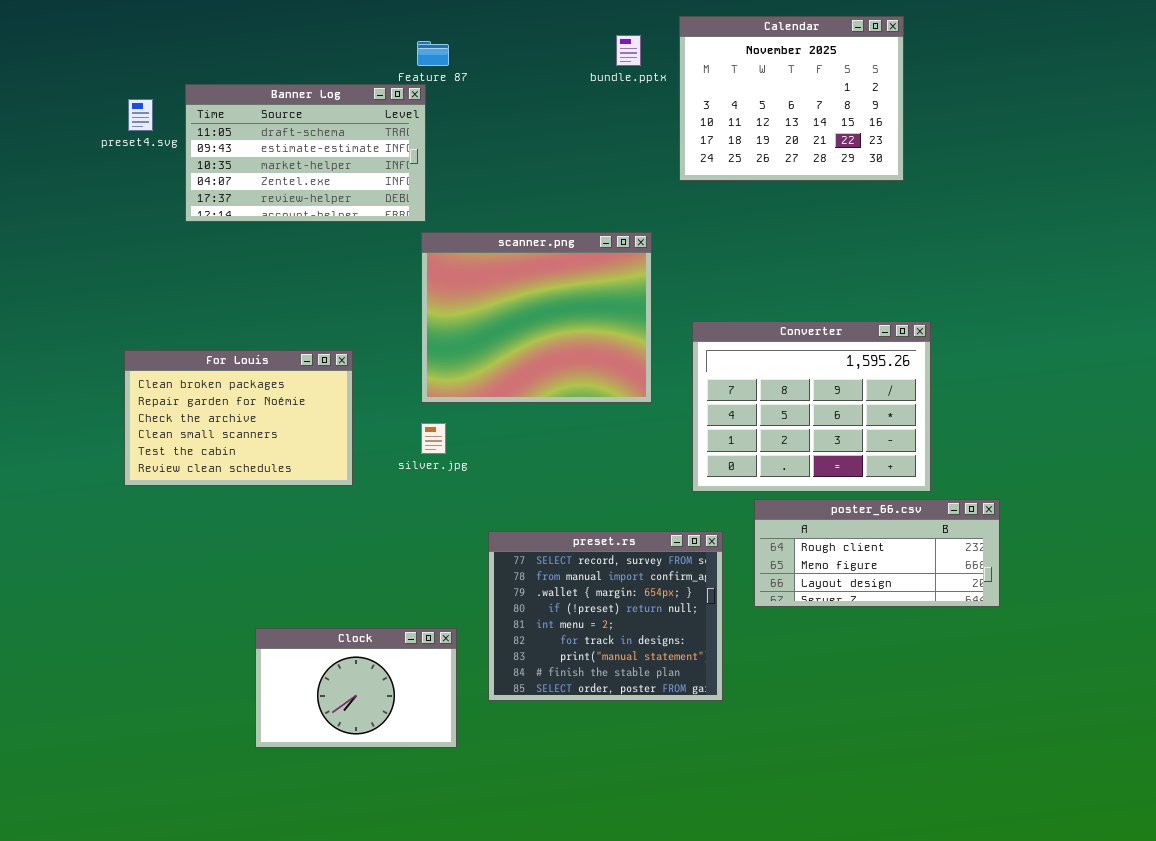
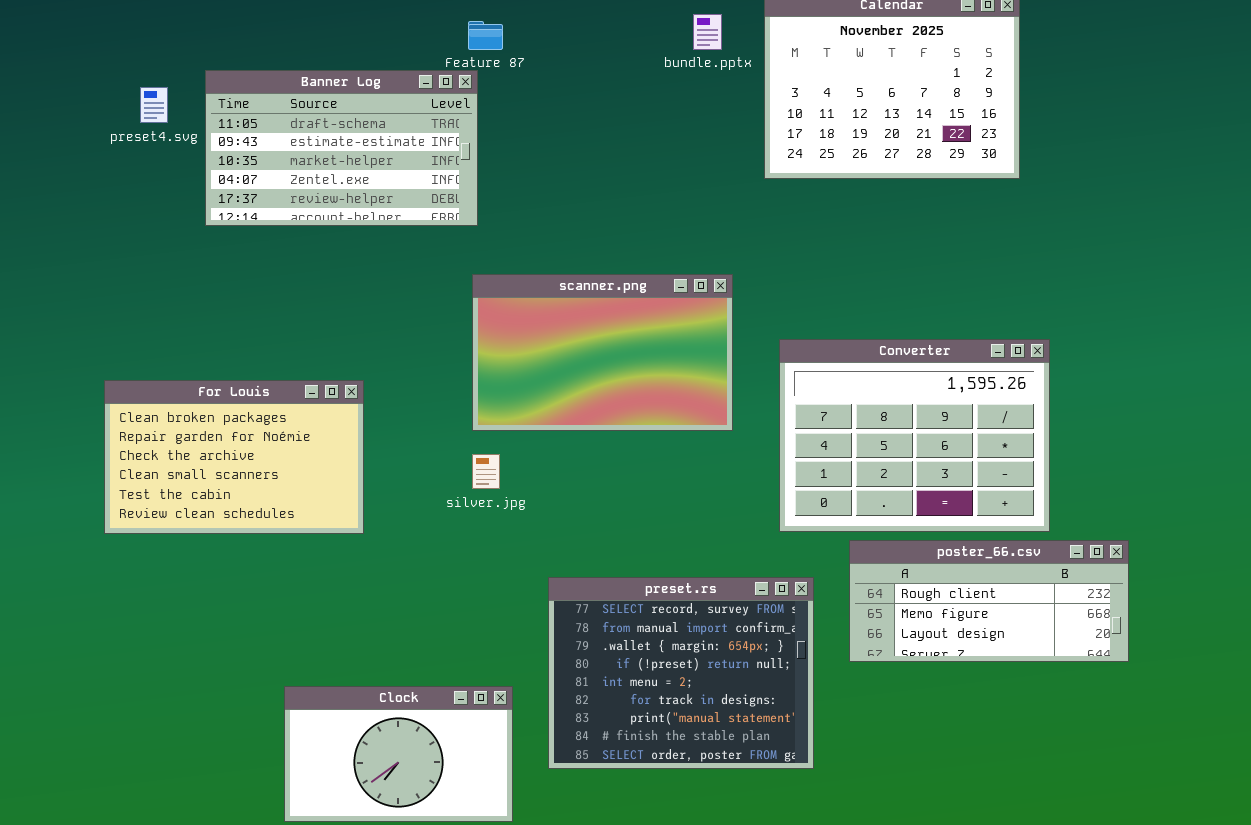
scanner.png: [421,232,652,403] -> [472,274,733,431], resized
For Louis: [124,350,353,486] -> [104,380,364,534], moved

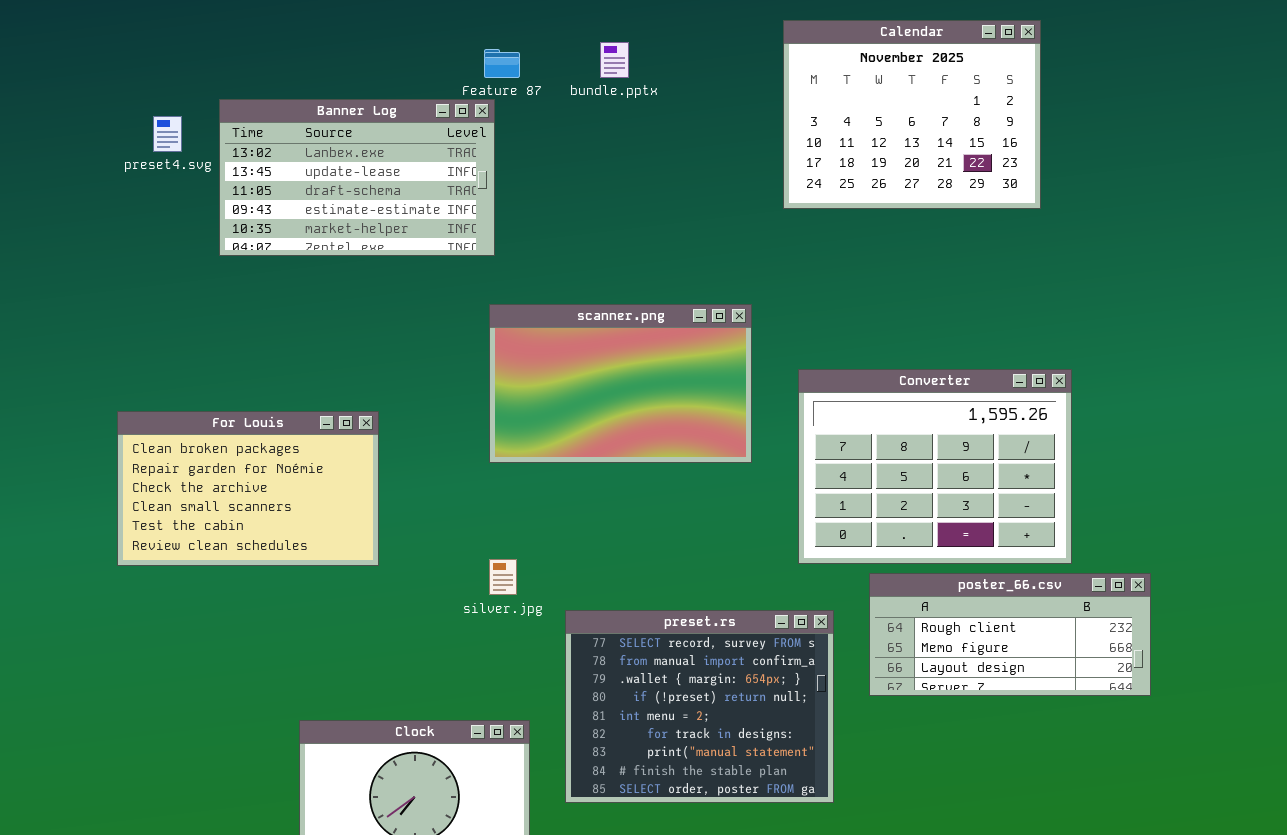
bundle.pptx: [693,14,722,50] -> [600,42,629,78], moved
Banner Log: [205,70,478,226] -> [219,99,495,256], scrolled up 2 rows
silver.jpg: [472,454,500,489] -> [489,559,517,595], moved

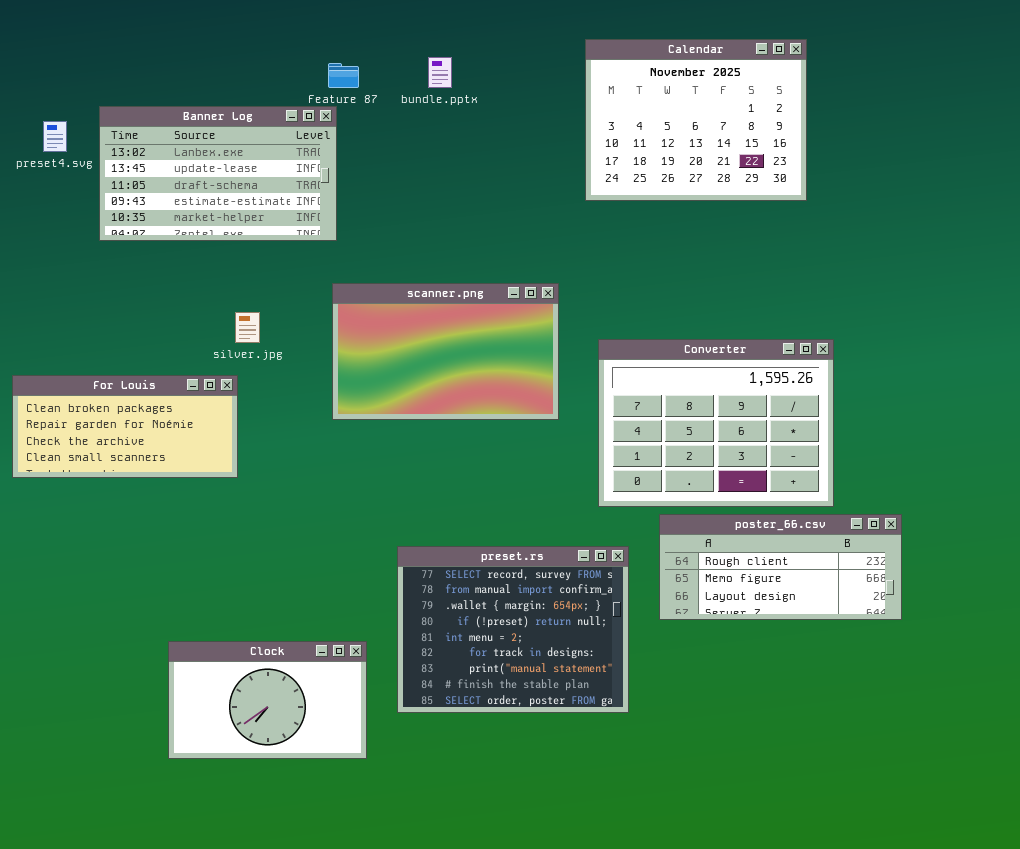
For Louis: [117,411,379,566] -> [12,375,238,478], resized
silver.jpg: [489,559,517,595] -> [235,312,260,343], moved

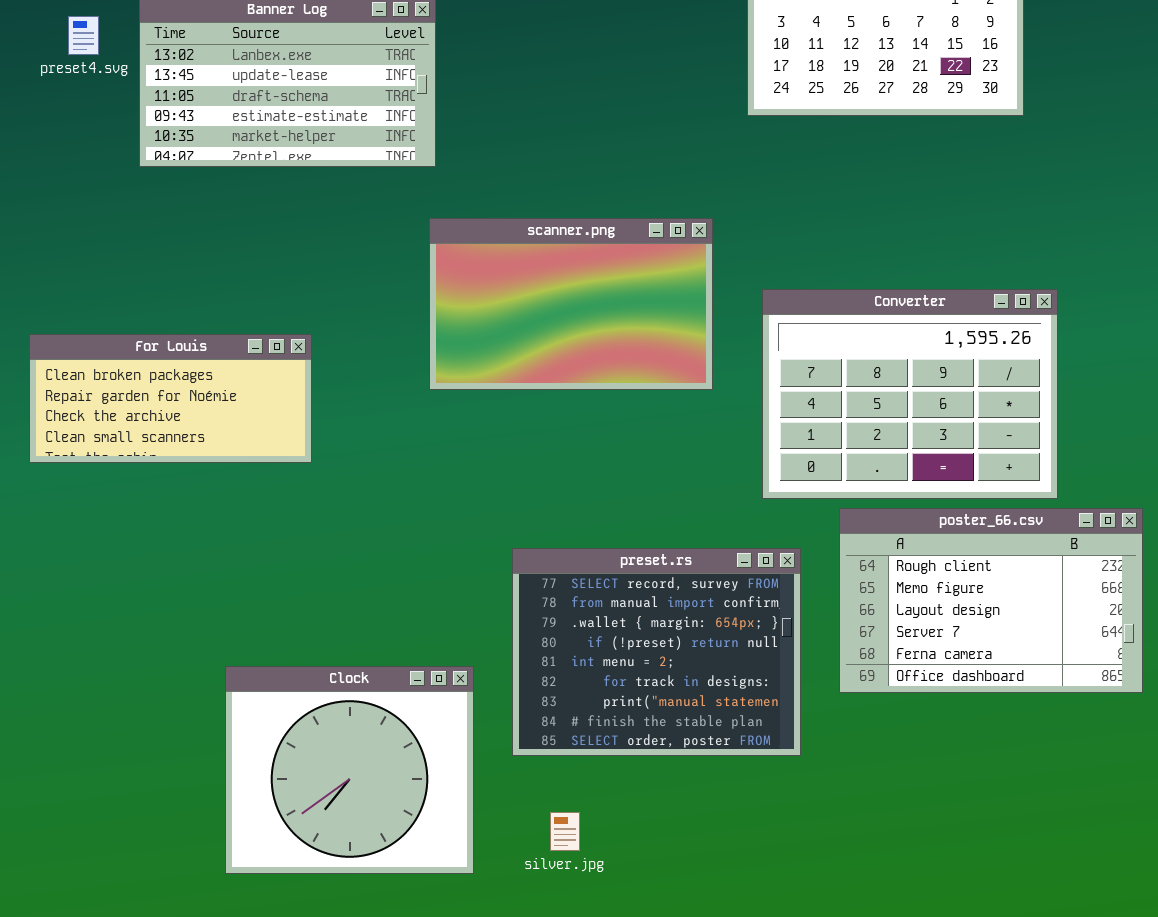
silver.jpg: [235,312,260,343] -> [550,812,580,851], moved
poster_66.csv: [659,514,902,620] -> [839,508,1143,693], resized
Clock: [168,641,367,759] -> [225,666,474,874], resized

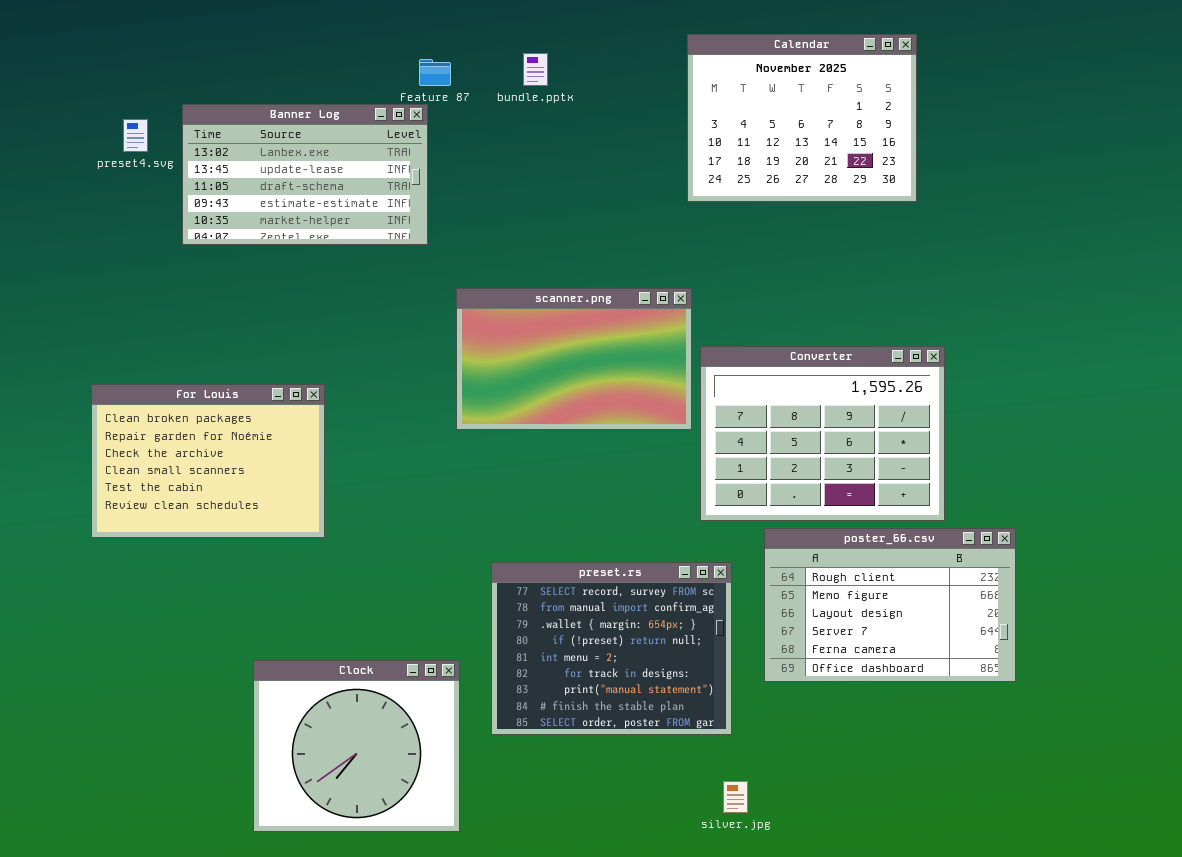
scanner.png: [429,218,713,390] -> [456,288,692,430], moved
For Louis: [29,334,312,463] -> [91,384,325,538], resized
silver.jpg: [550,812,580,851] -> [723,781,748,813], moved

